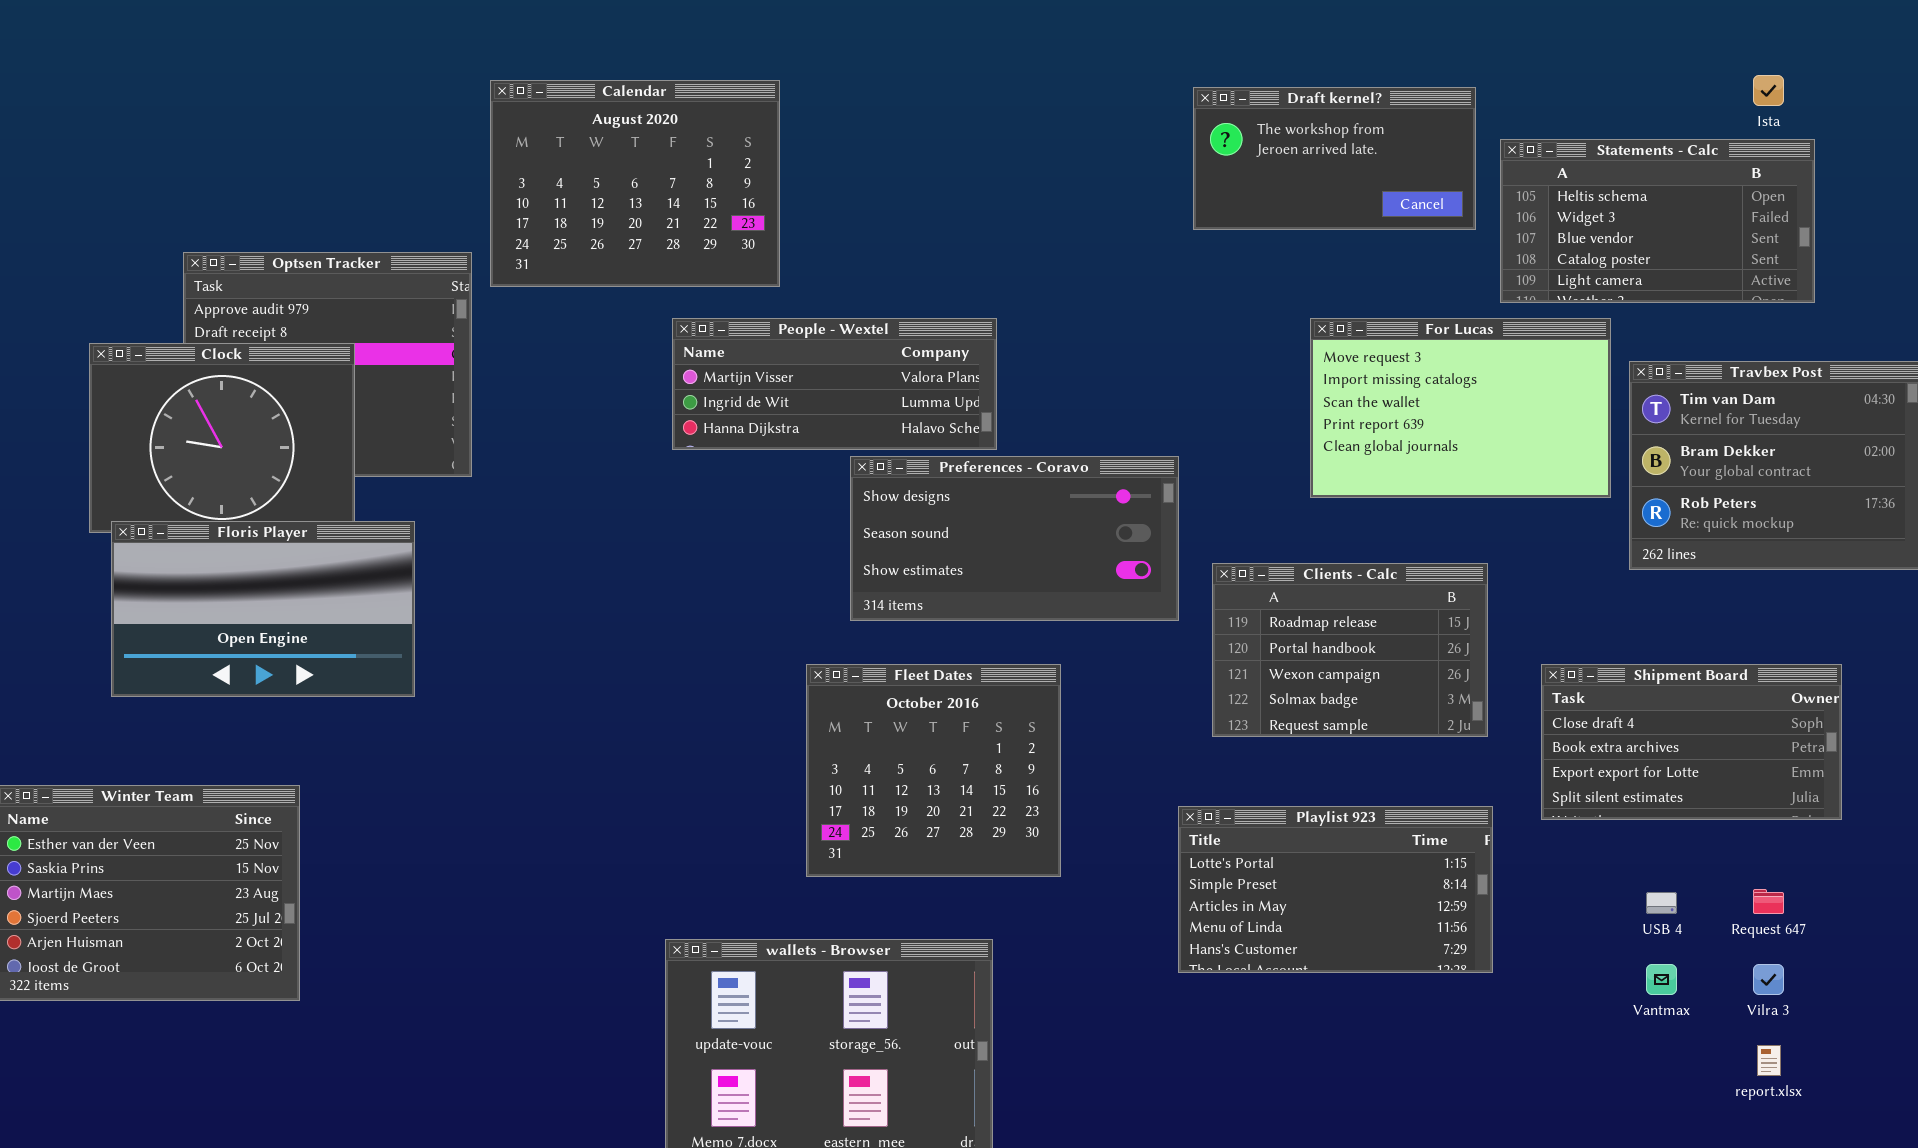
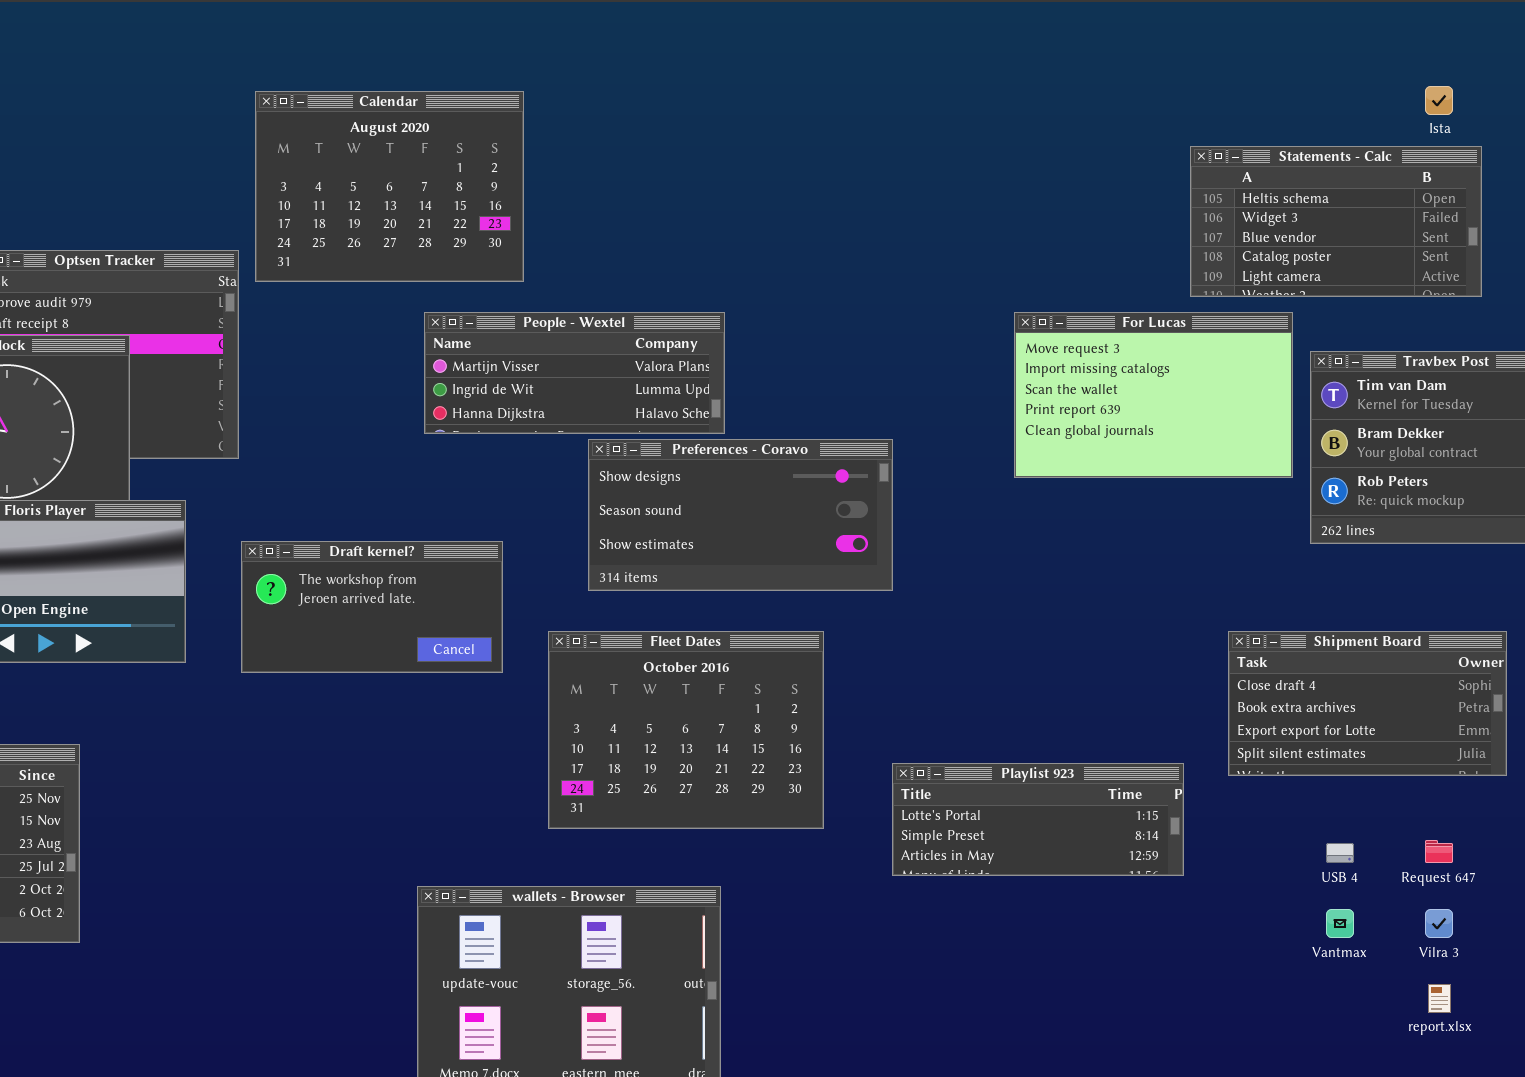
Draft kernel?: [1193,87,1476,230] -> [241,541,503,673], moved
Clients - Calc: [1212,563,1488,737] -> none, closed
Fleet Dates: [806,664,1061,877] -> [548,631,824,829], resized
Playlist 923: [1178,806,1493,973] -> [892,763,1184,876], resized

